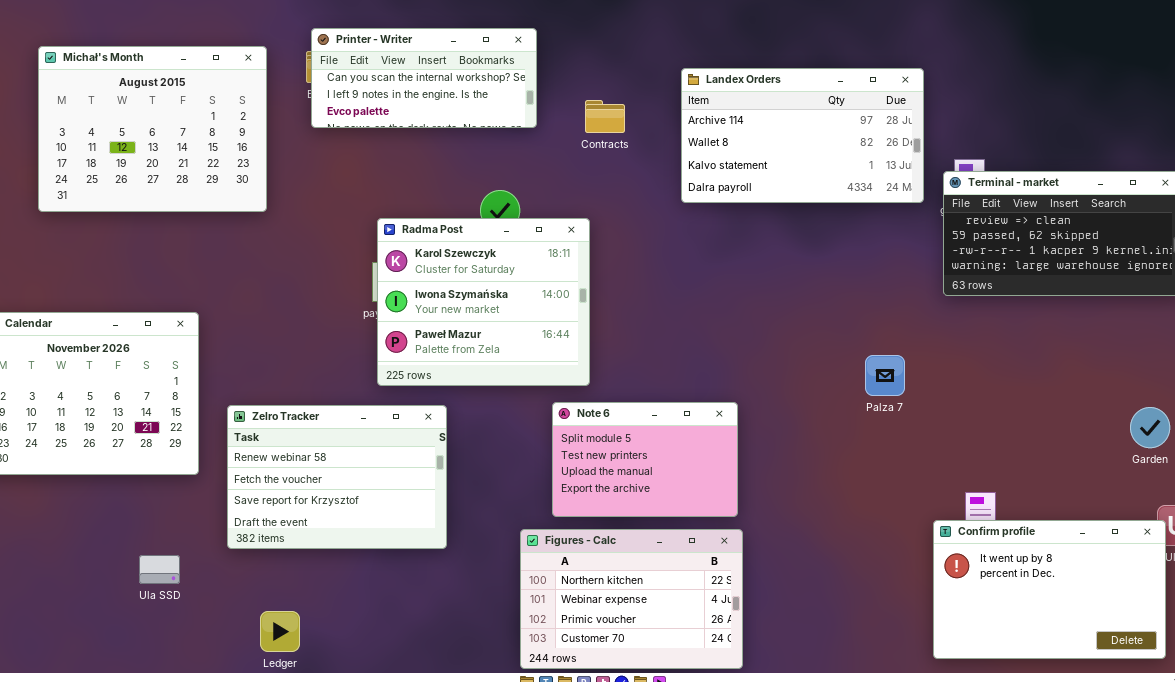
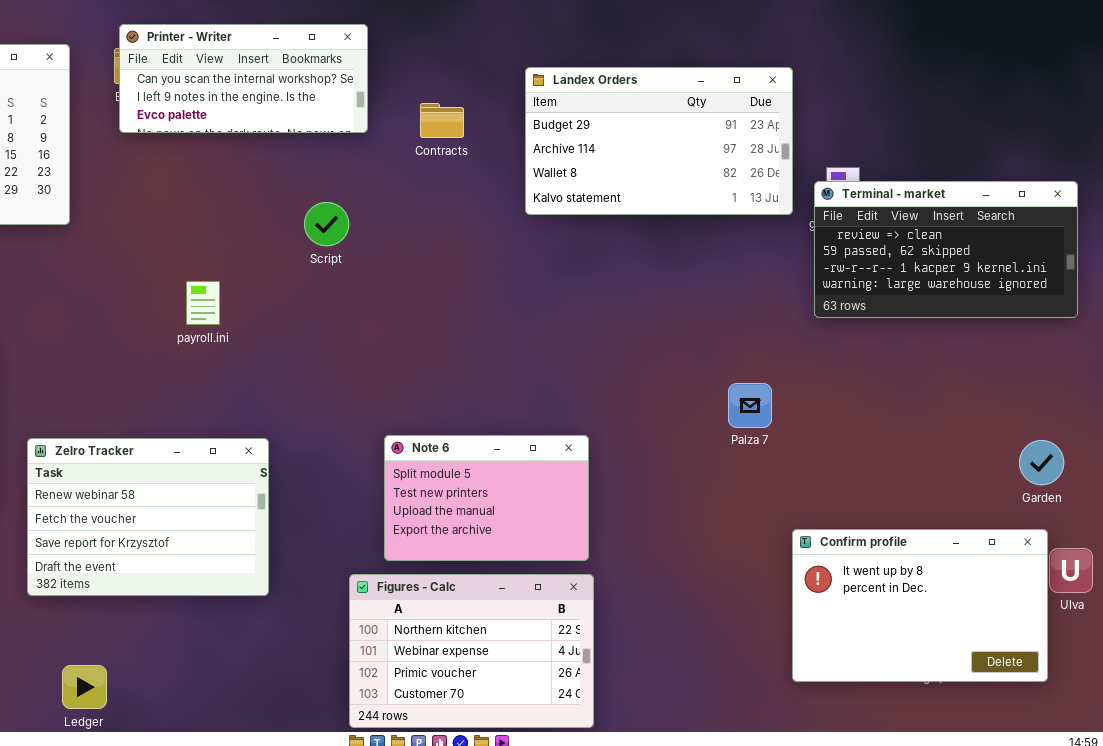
Landex Orders: [681,68,924,203] -> [525,67,793,215], scrolled up 1 row
Radma Post: [377,218,590,386] -> none, closed
Confirm profile: [933,520,1166,659] -> [792,529,1048,682], moved

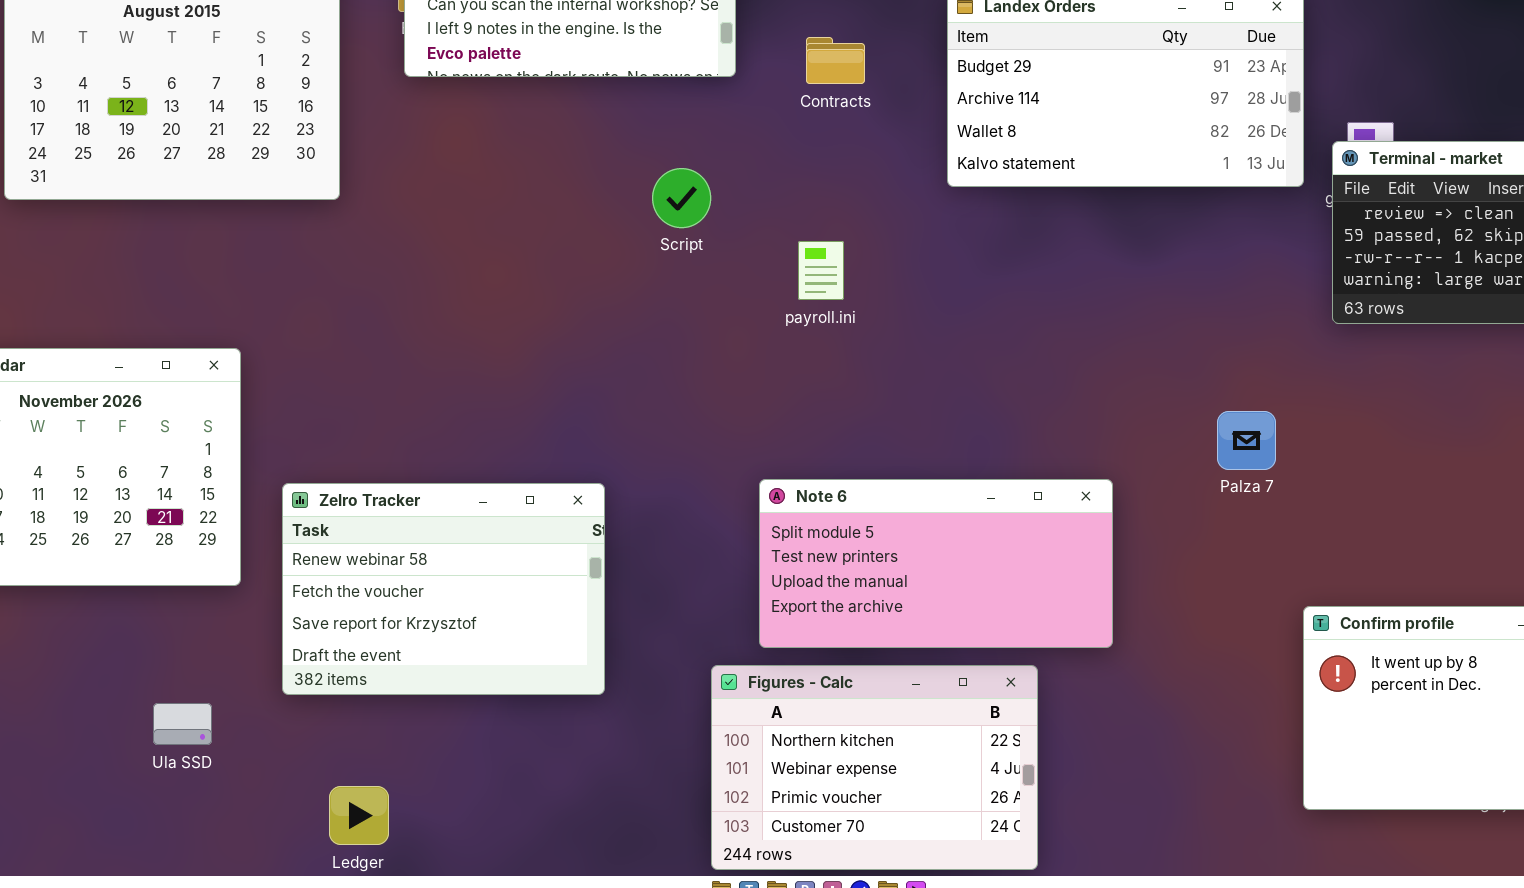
payroll.ini: [186,281,220,325] -> [798,241,844,300], moved
Note 6: [384,435,589,561] -> [759,479,1113,648], resized

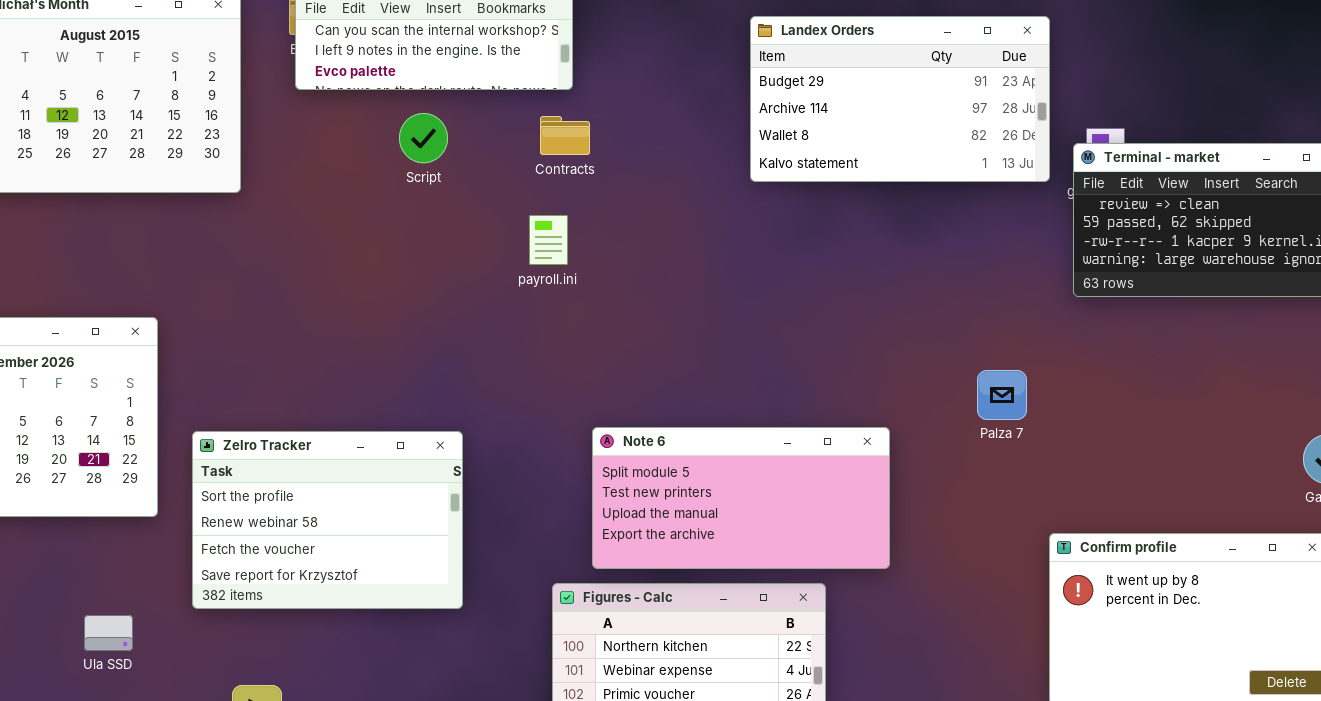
Contracts: [806,37,865,84] -> [540,116,590,155], moved
Script: [652,168,711,228] -> [399,113,448,163], moved
payroll.ini: [798,241,844,300] -> [529,215,568,265], moved
Zelro Tracker: [282,483,605,695] -> [192,431,463,609], scrolled up 1 row

